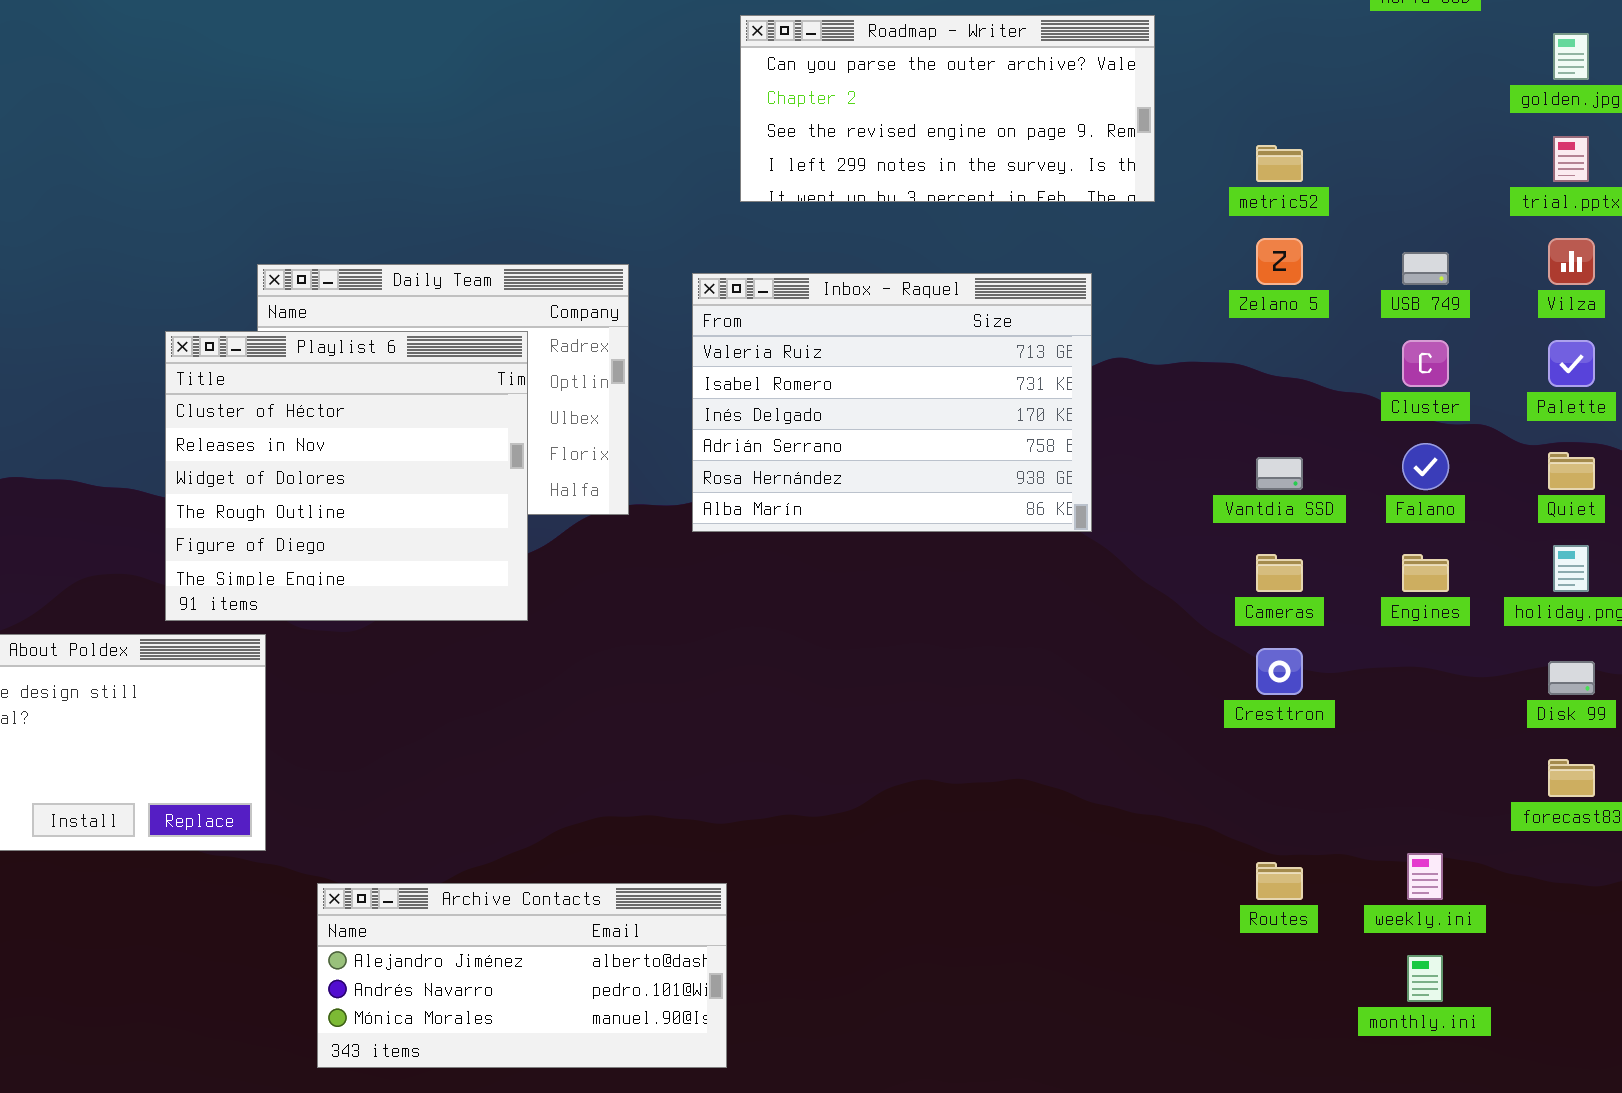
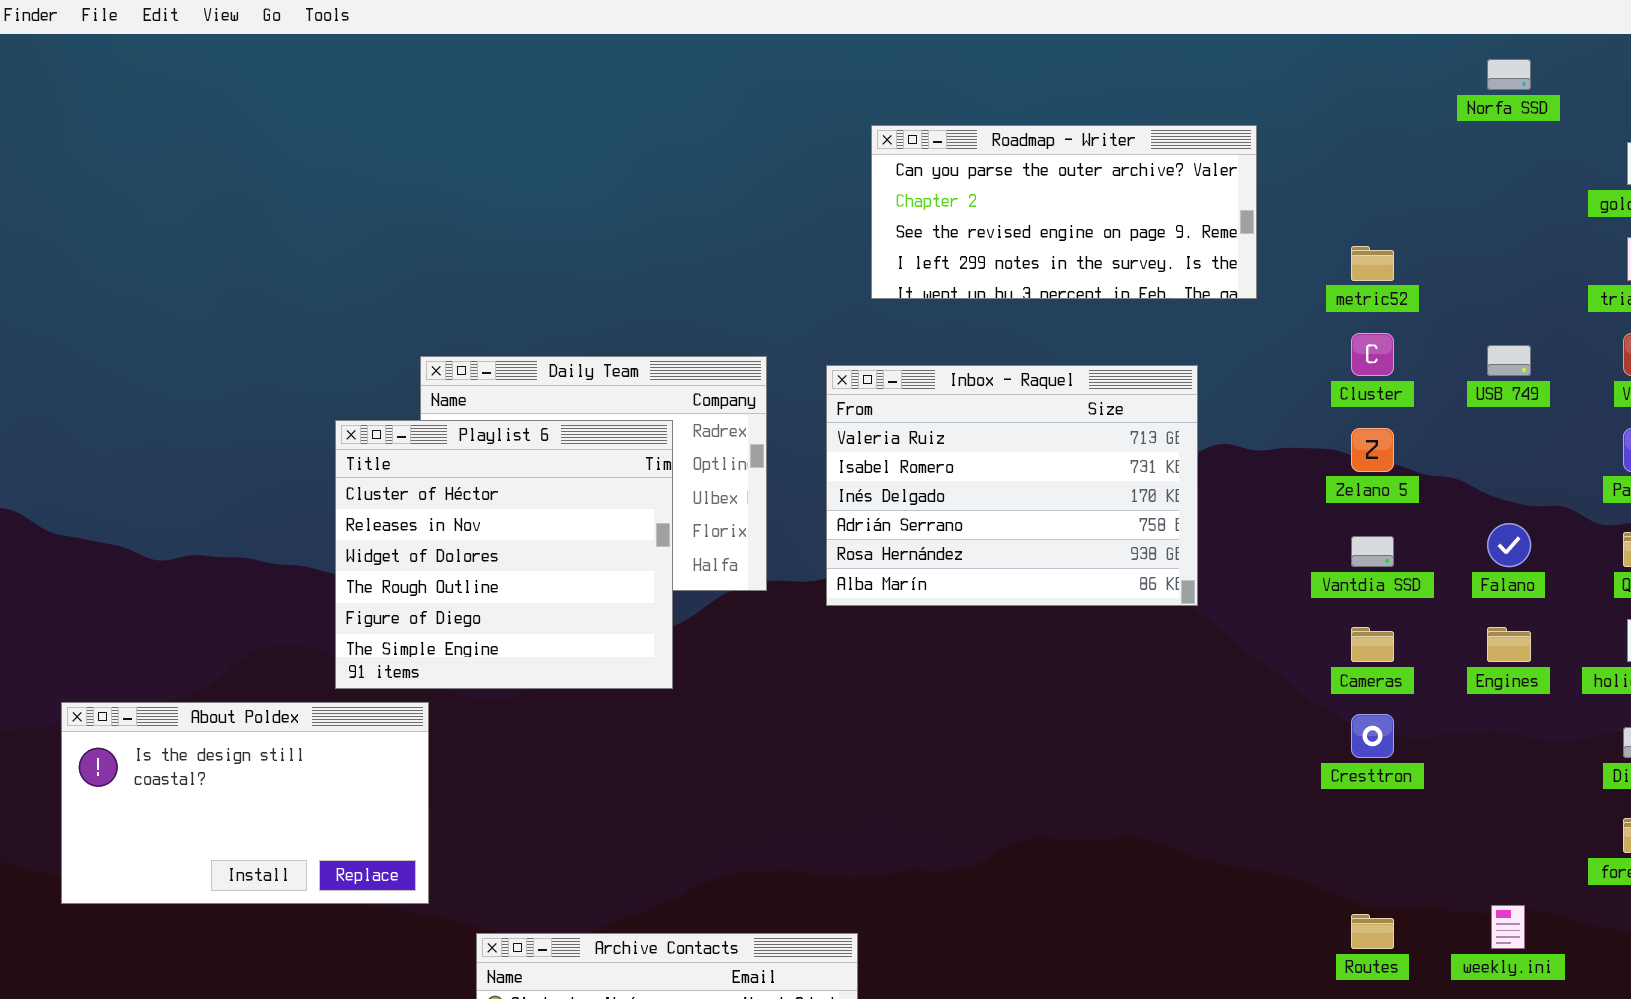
Zelano 5: [1256,238,1303,285] -> [1351,428,1394,472], moved
Cluster: [1402,340,1449,387] -> [1351,333,1394,376], moved

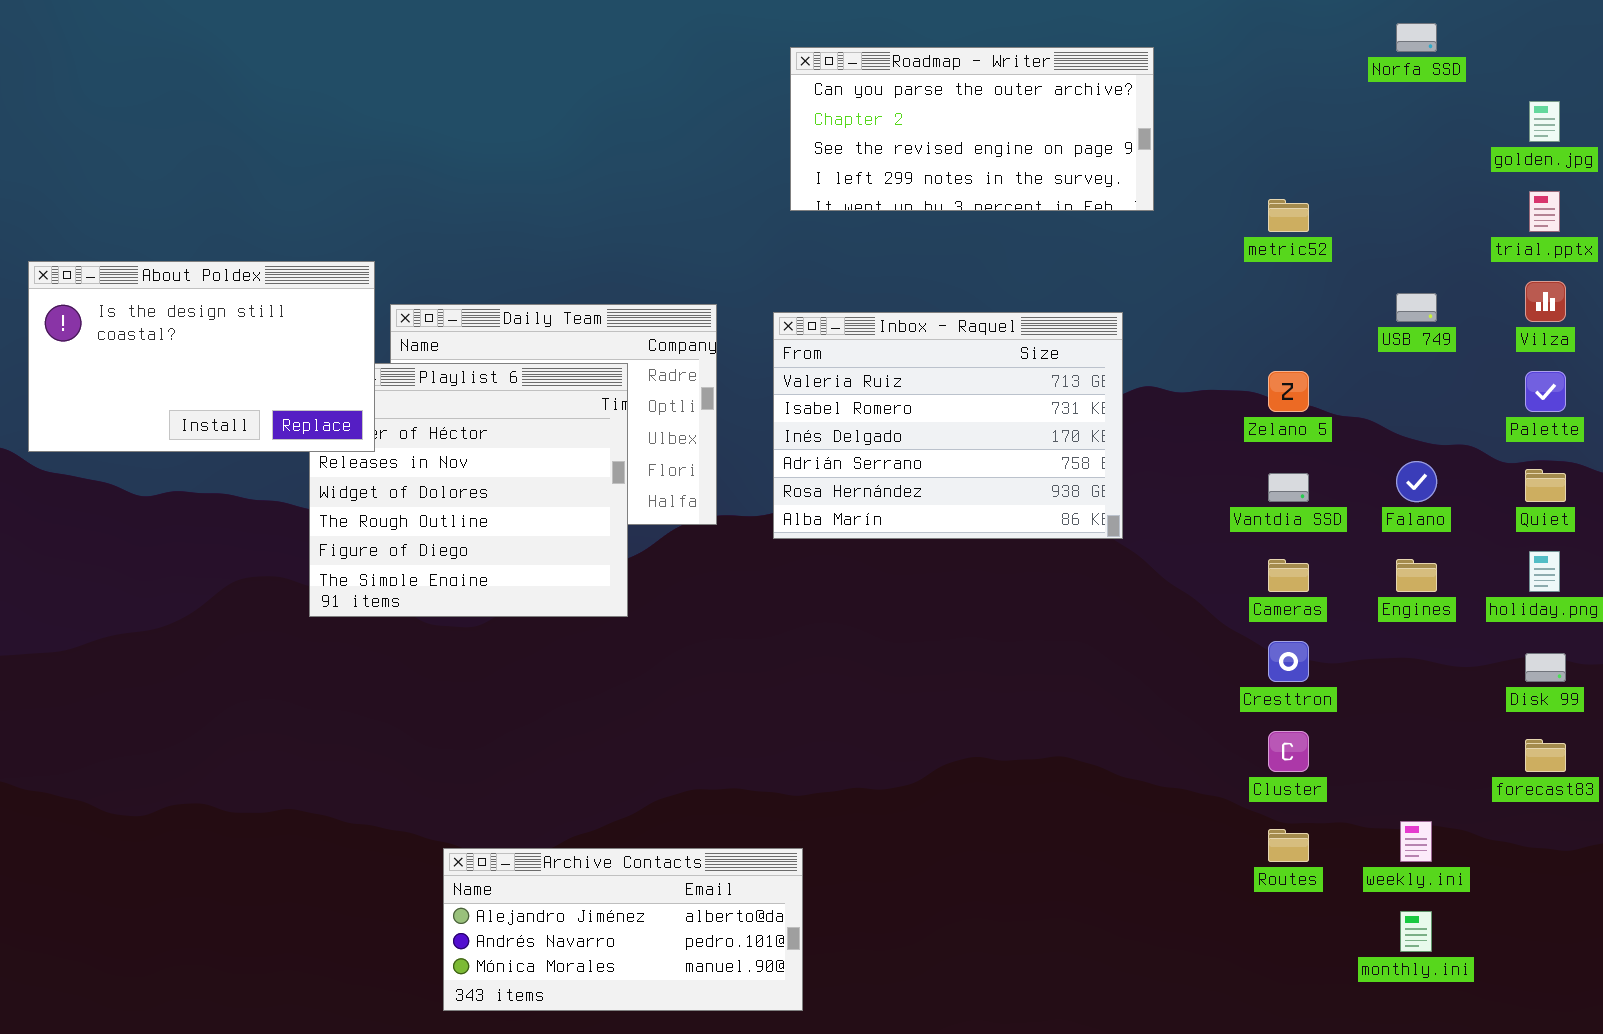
Roadmap - Writer: [871,125,1257,299] -> [790,47,1154,211], moved
Cluster: [1351,333,1394,376] -> [1268,731,1309,772], moved
About Poldex: [61,702,429,904] -> [28,261,375,452], moved

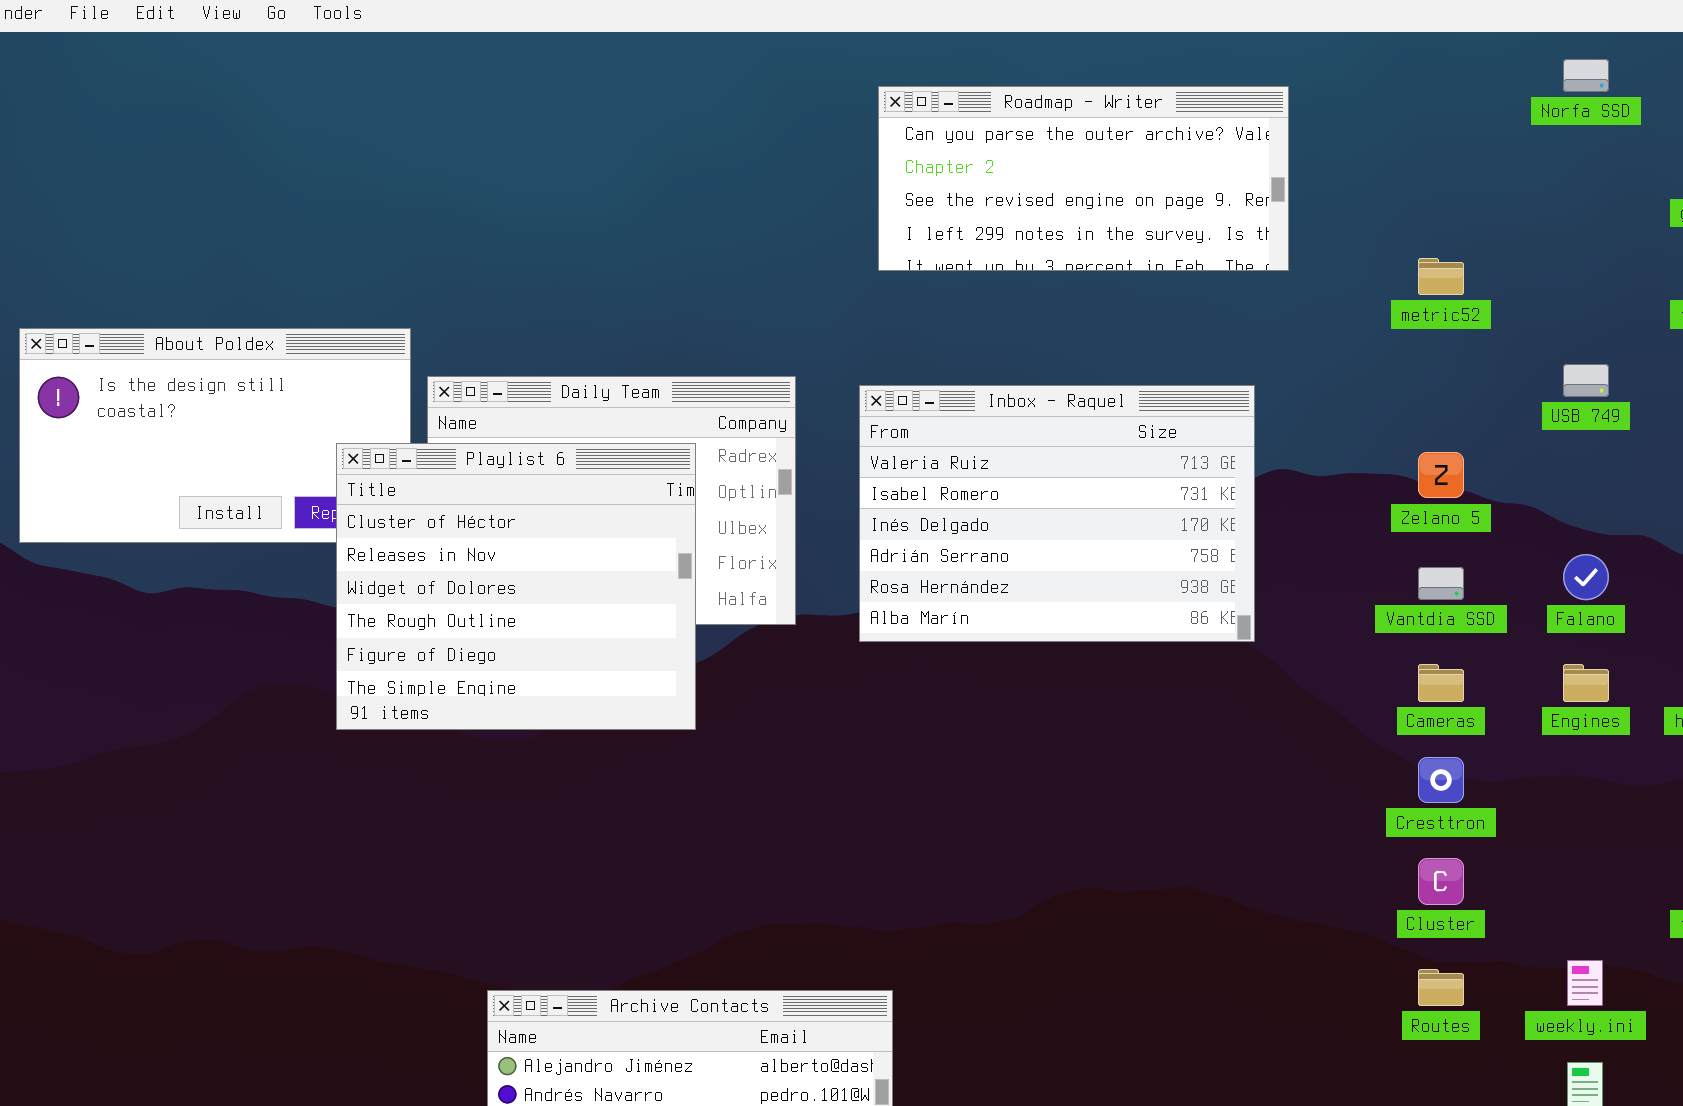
Playlist 6: [309,363,628,617] -> [336,443,696,730], raised

